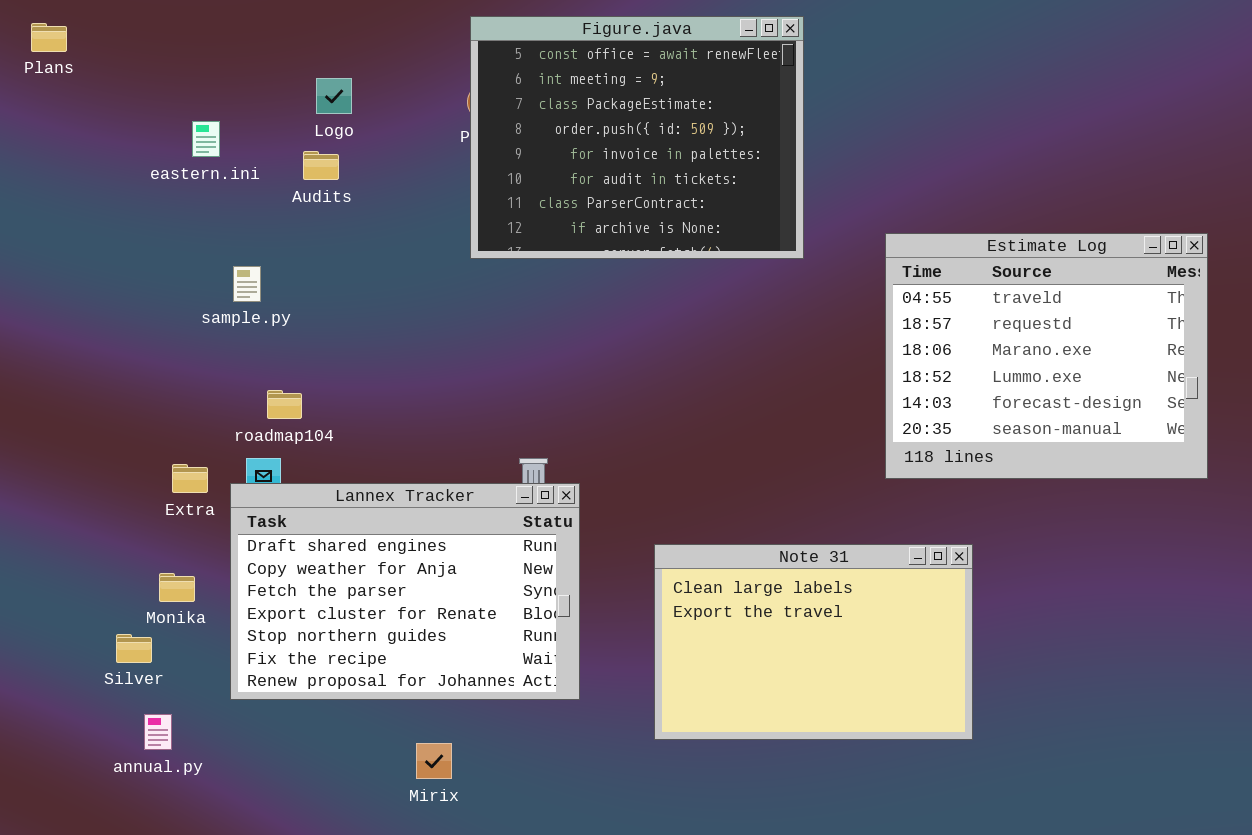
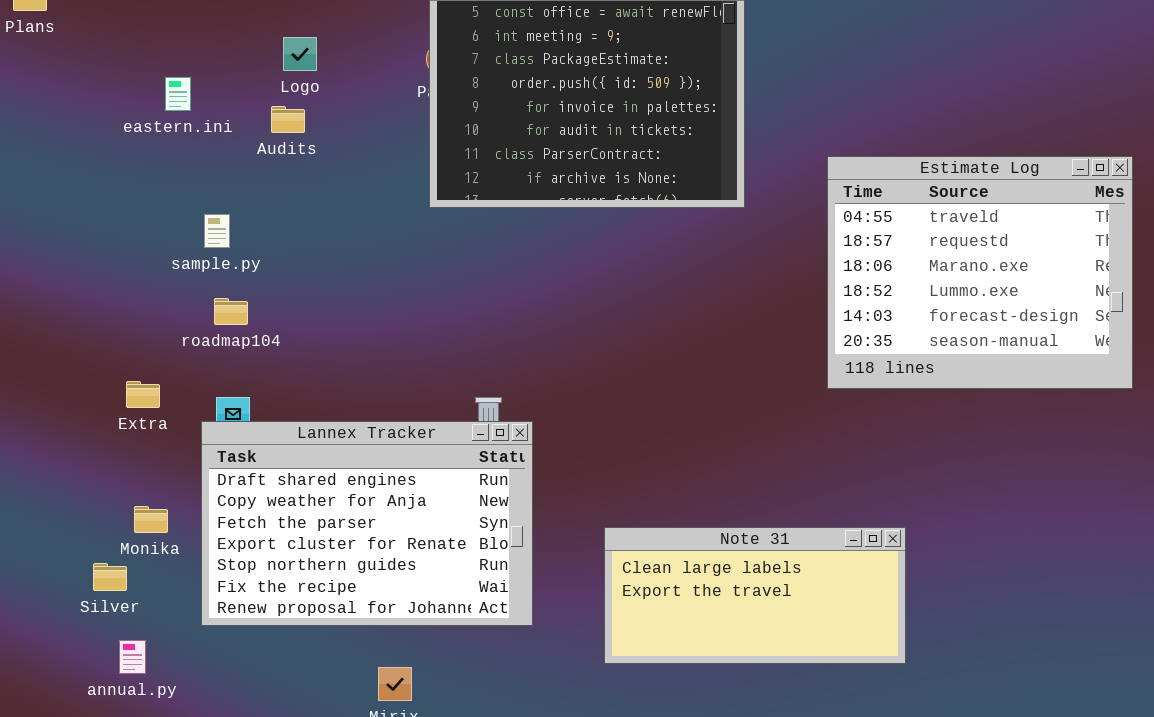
Estimate Log: [885,233,1208,479] -> [827,156,1133,389], moved
roadmap104: [267,390,302,419] -> [214,298,248,325], moved
Extra: [172,464,208,493] -> [126,381,160,408], moved
Note 31: [654,544,973,740] -> [604,527,906,664], resized

